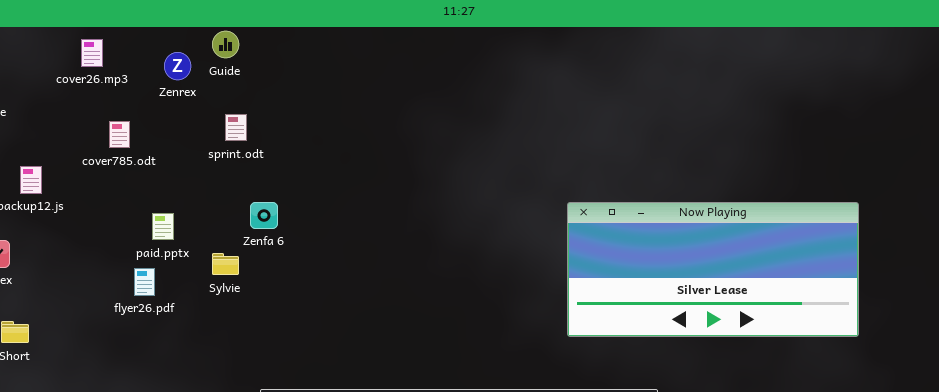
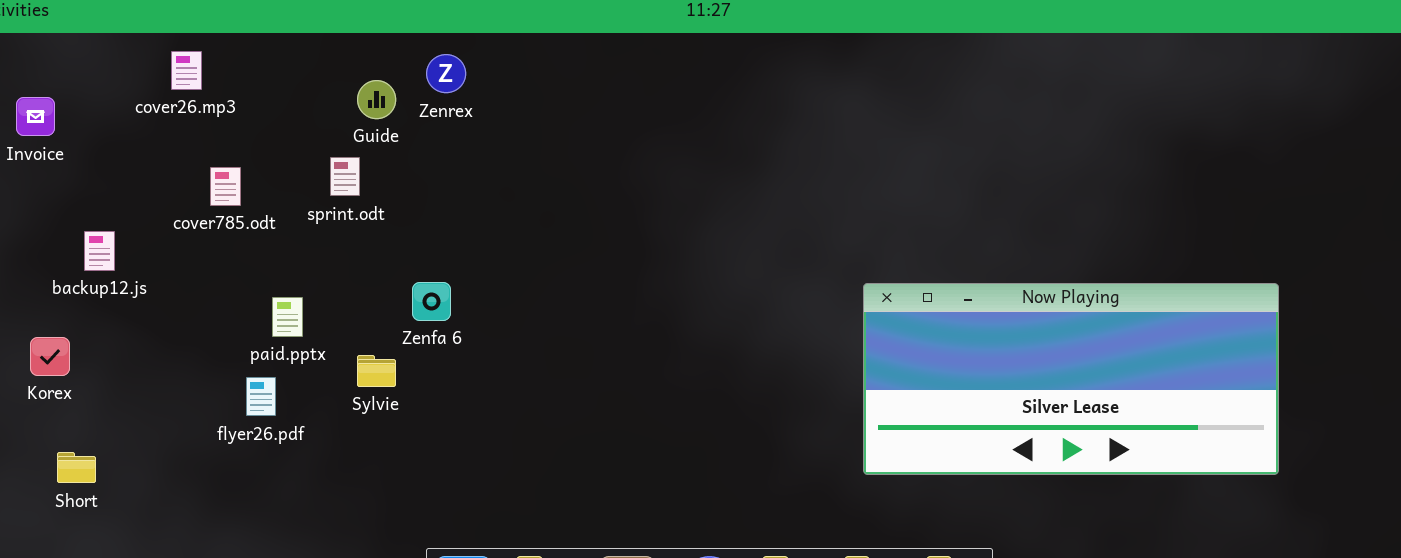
Guide: [212,31,239,58] -> [357,80,396,119], moved
Zenrex: [164,52,191,80] -> [426,54,466,93], moved
sprint.odt: [225,114,247,141] -> [330,157,360,196], moved

